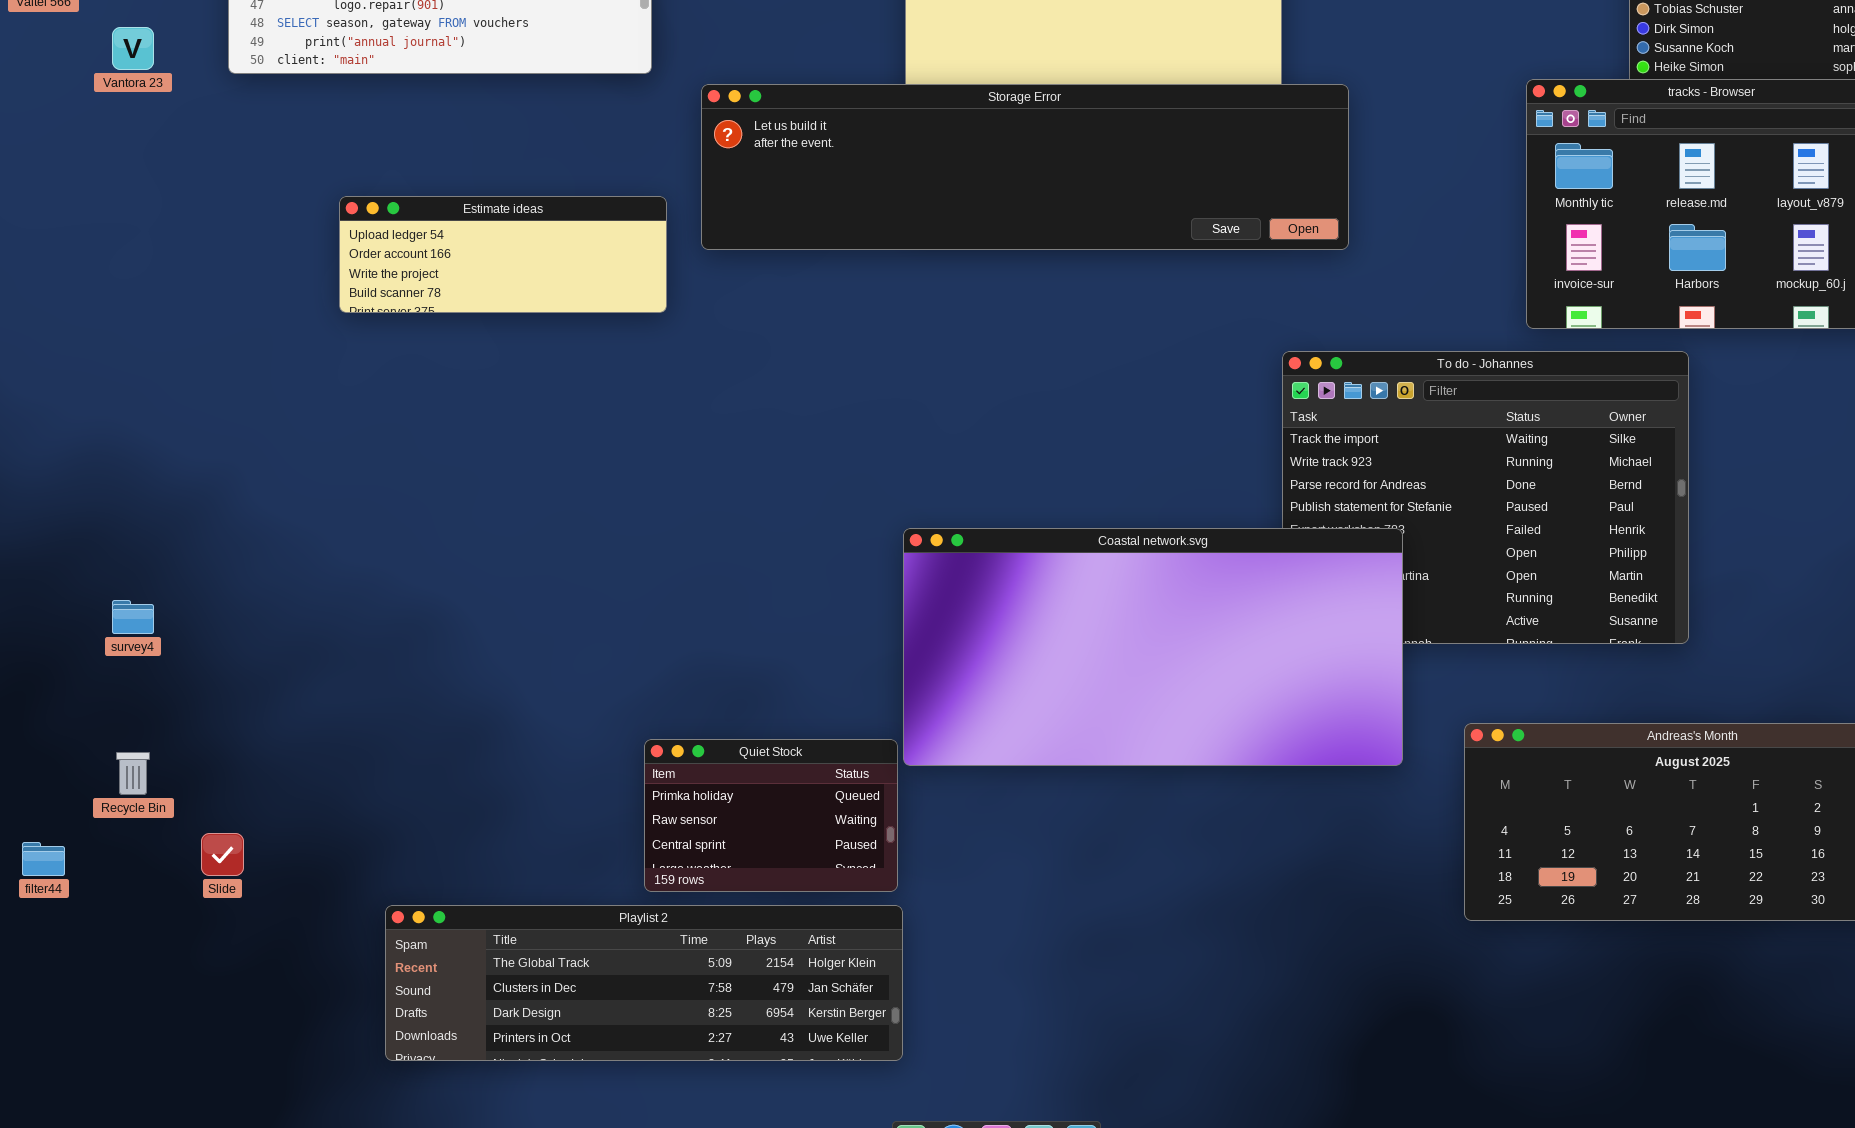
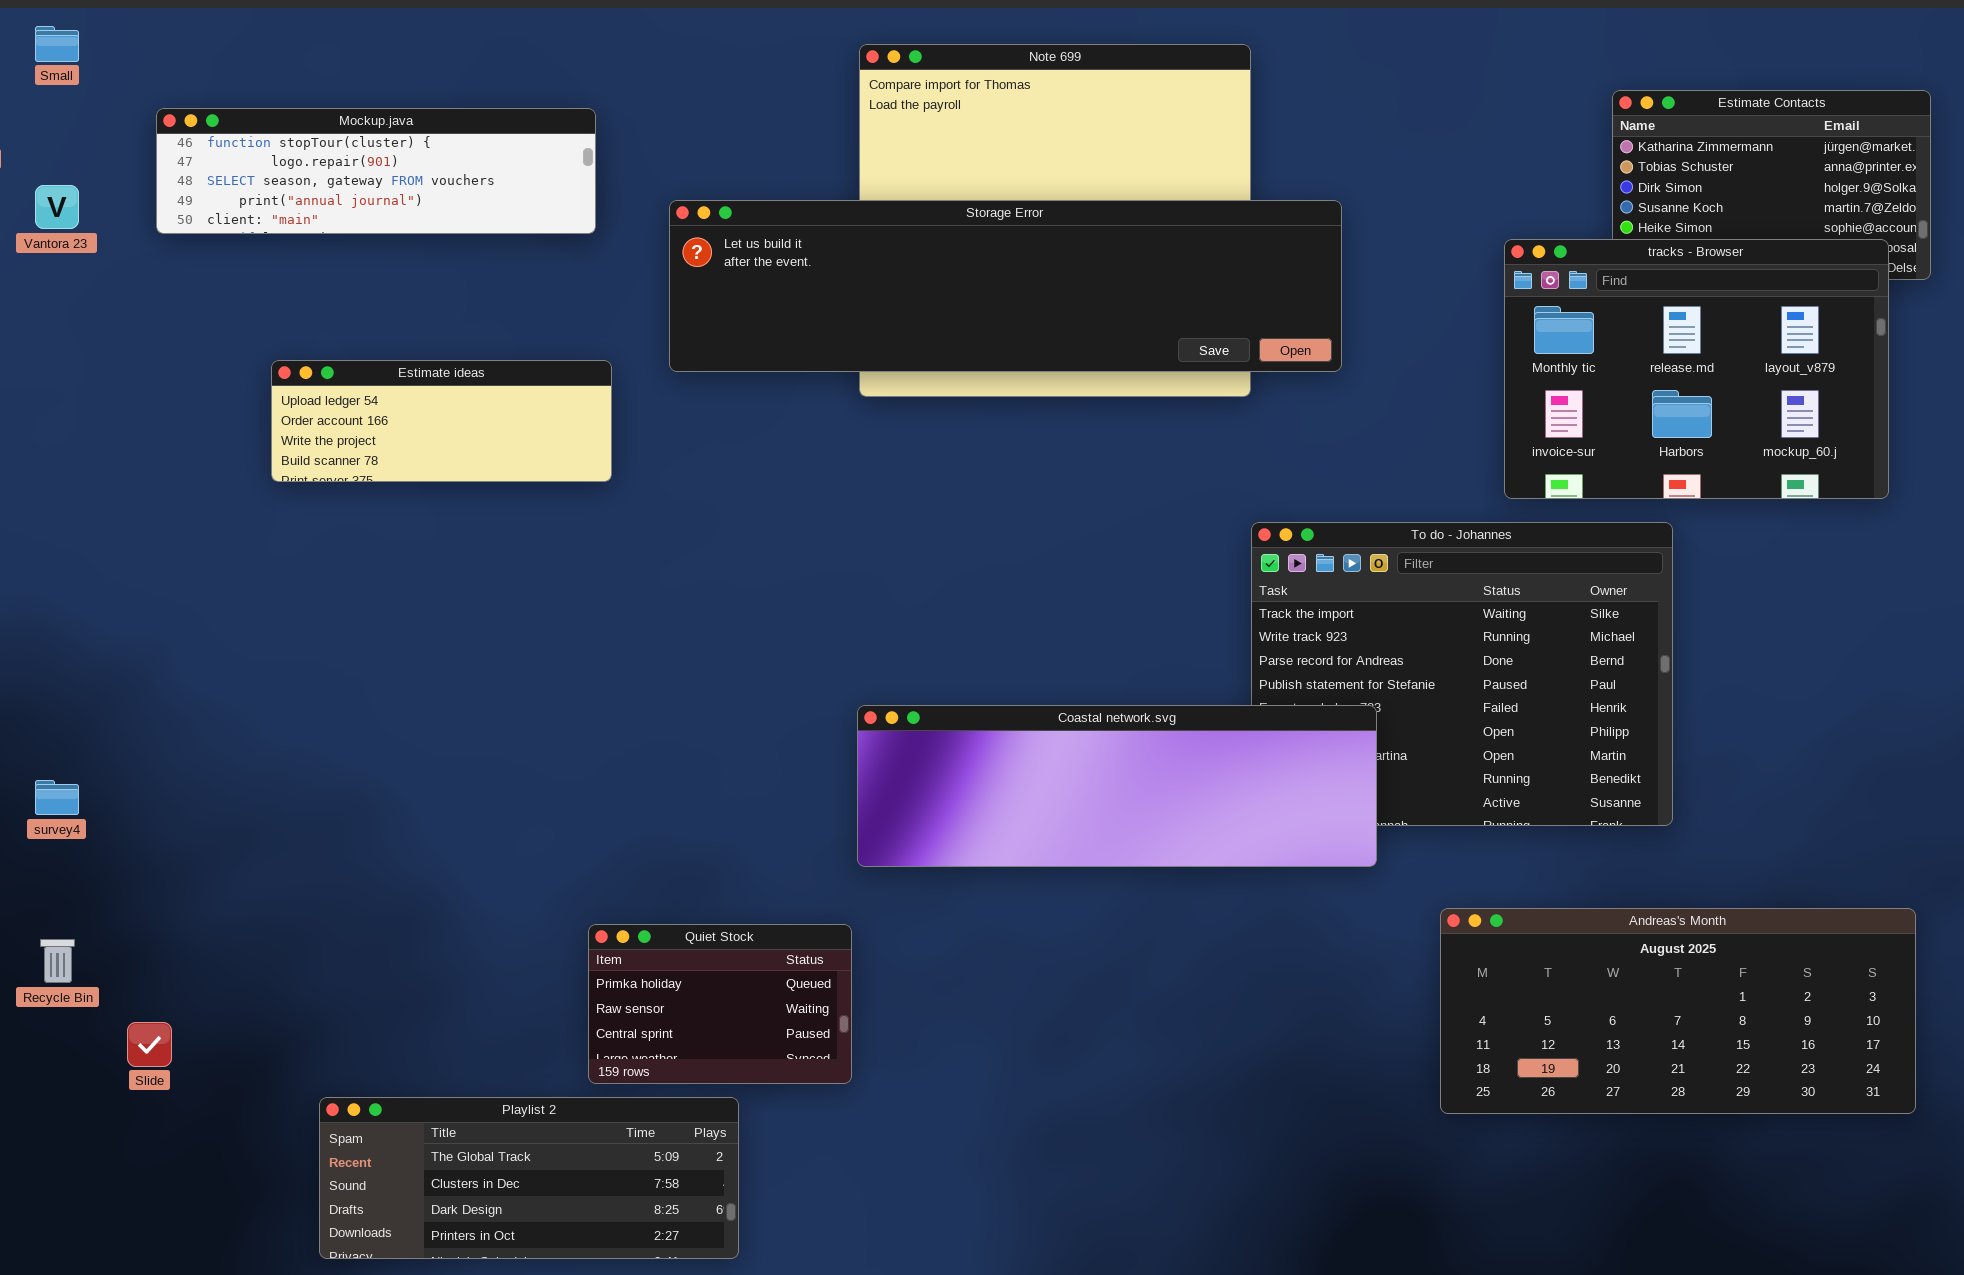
Storage Error: [701,84,1349,250] -> [669,200,1342,372], moved
Coastal network.svg: [903,528,1403,766] -> [857,705,1377,867], resized
Playlist 2: [385,905,903,1061] -> [319,1097,739,1259], resized

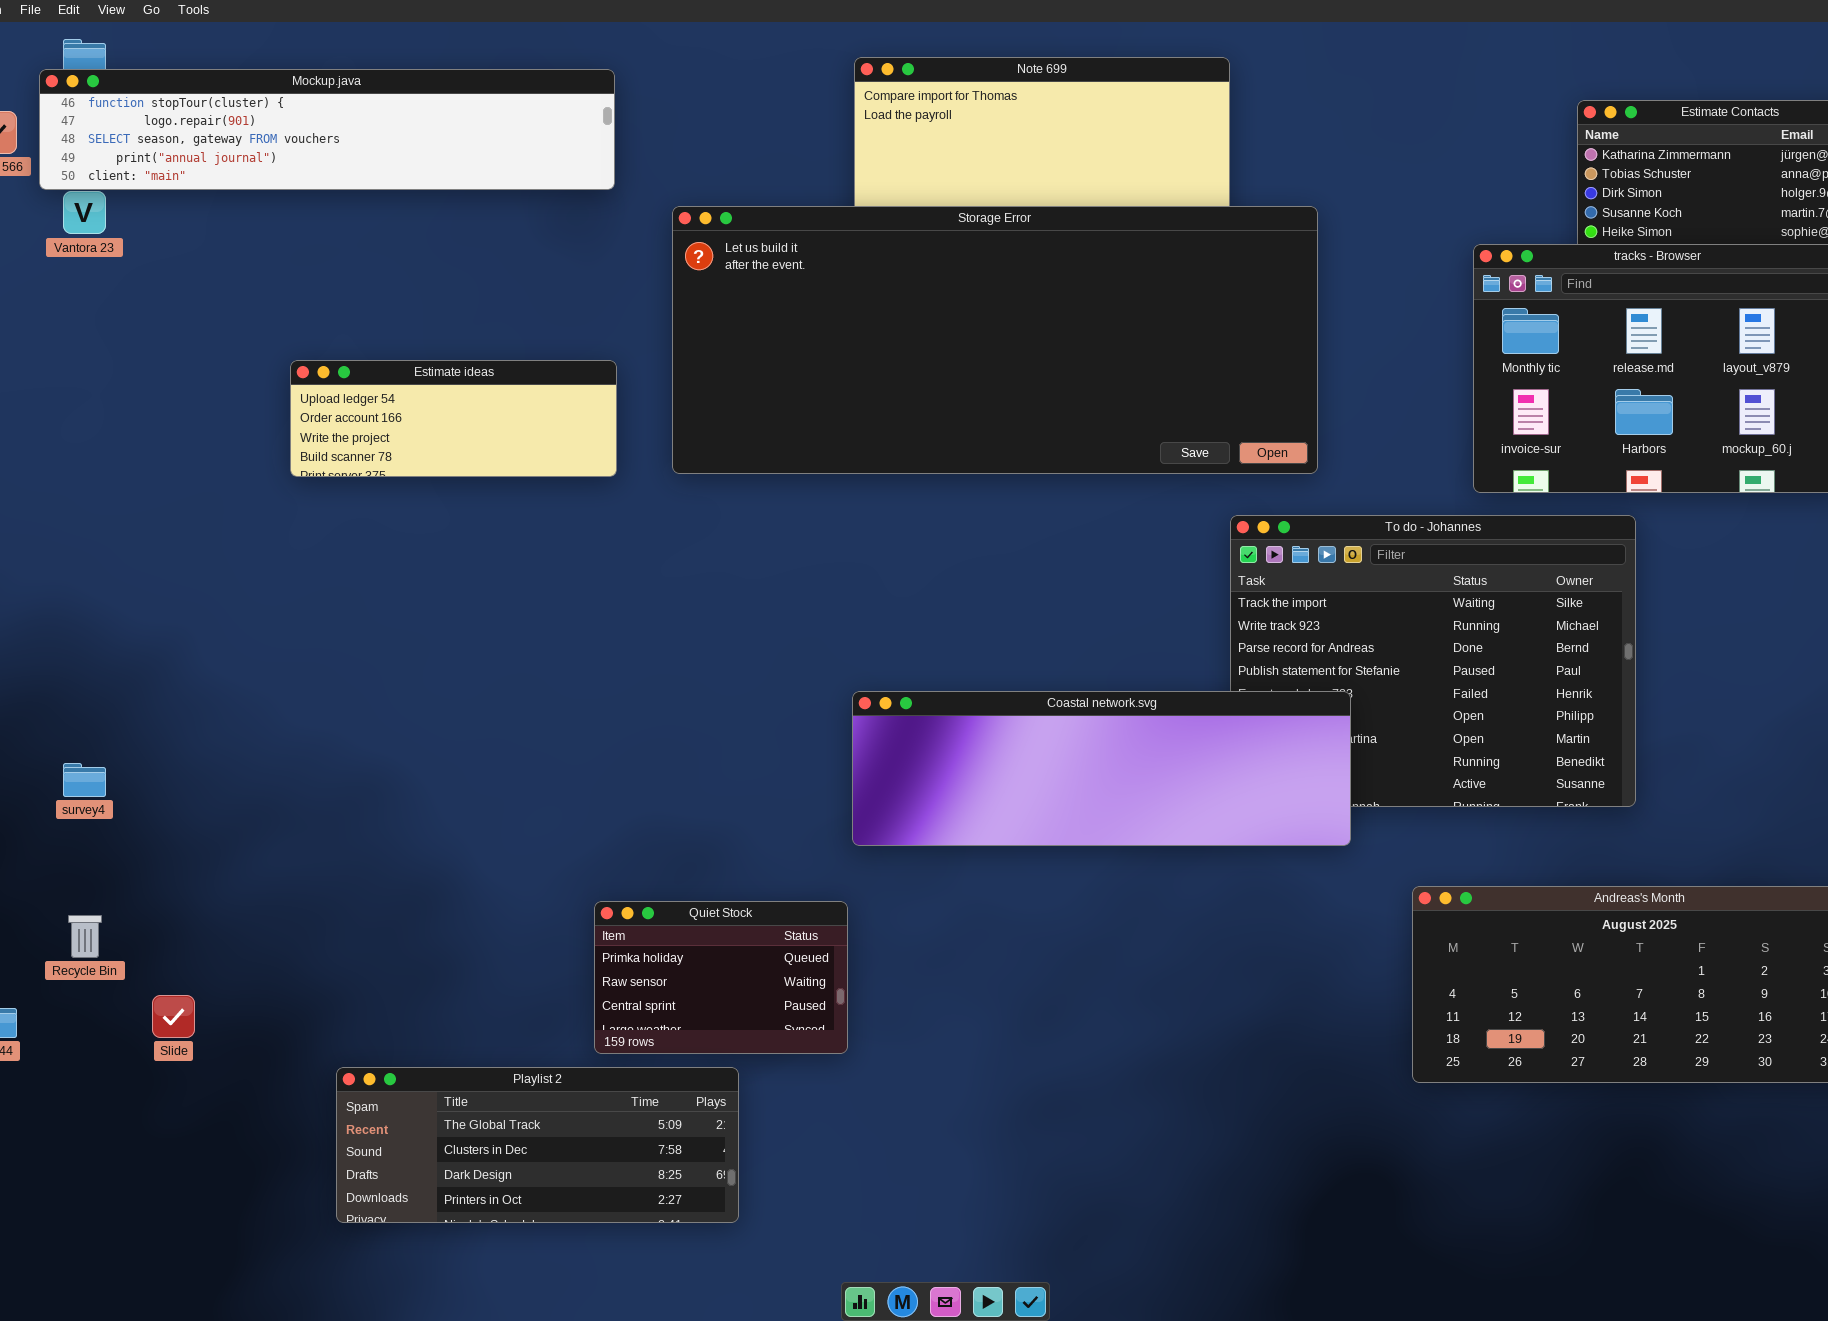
Mockup.java: [156,108,596,234] -> [39,69,615,190], moved, resized
Storage Error: [669,200,1342,372] -> [672,206,1318,474], resized

